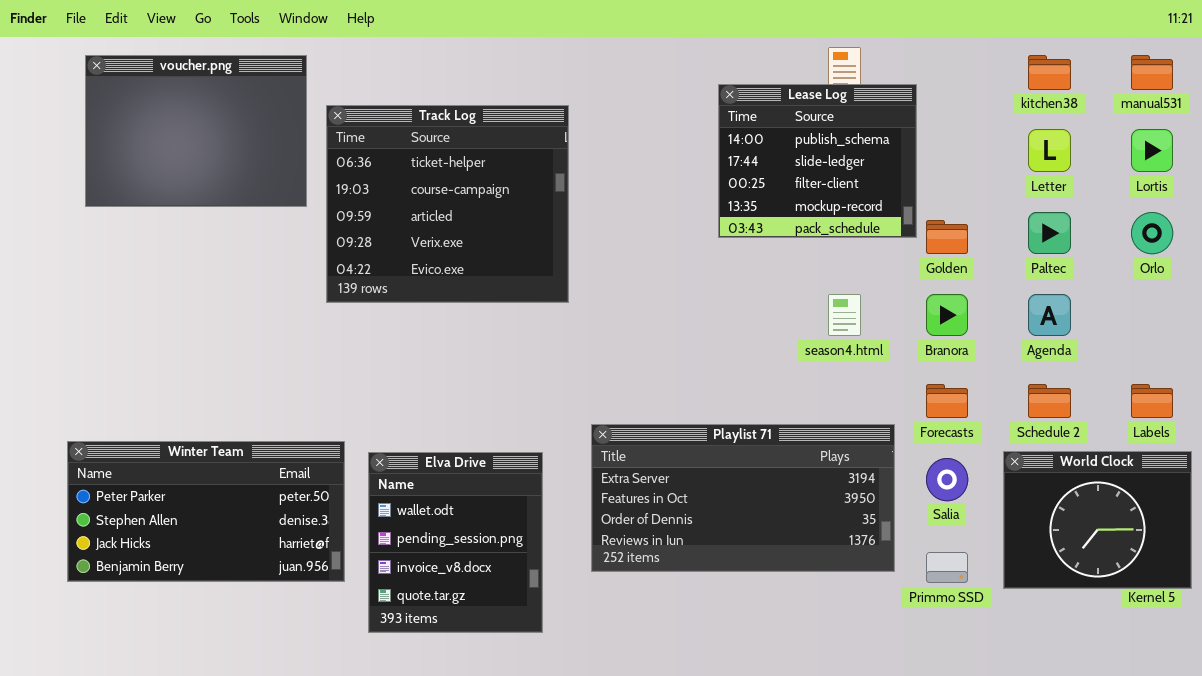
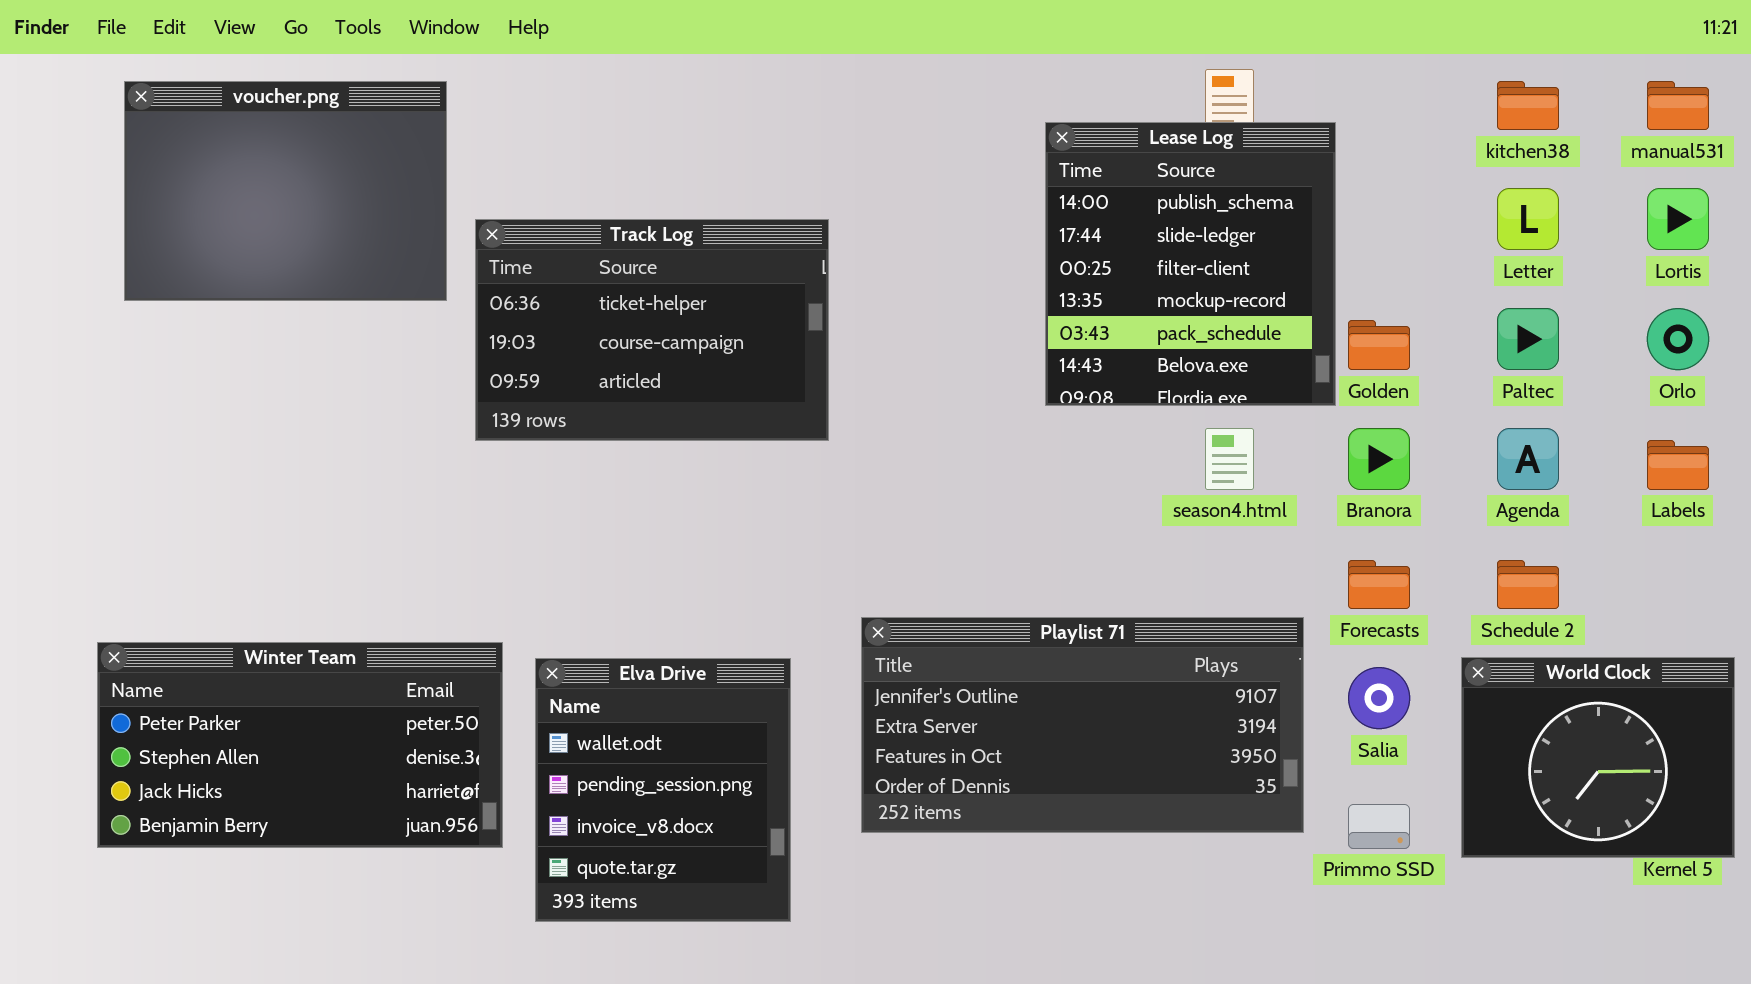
Lease Log: [718,84,917,238] -> [1045,122,1336,406], resized
Track Log: [326,105,569,303] -> [475,219,829,441], resized
Labels: [1131,384,1173,418] -> [1647,440,1709,490], moved
Playlist 71: [591,424,895,572] -> [861,617,1304,833], scrolled up 1 row

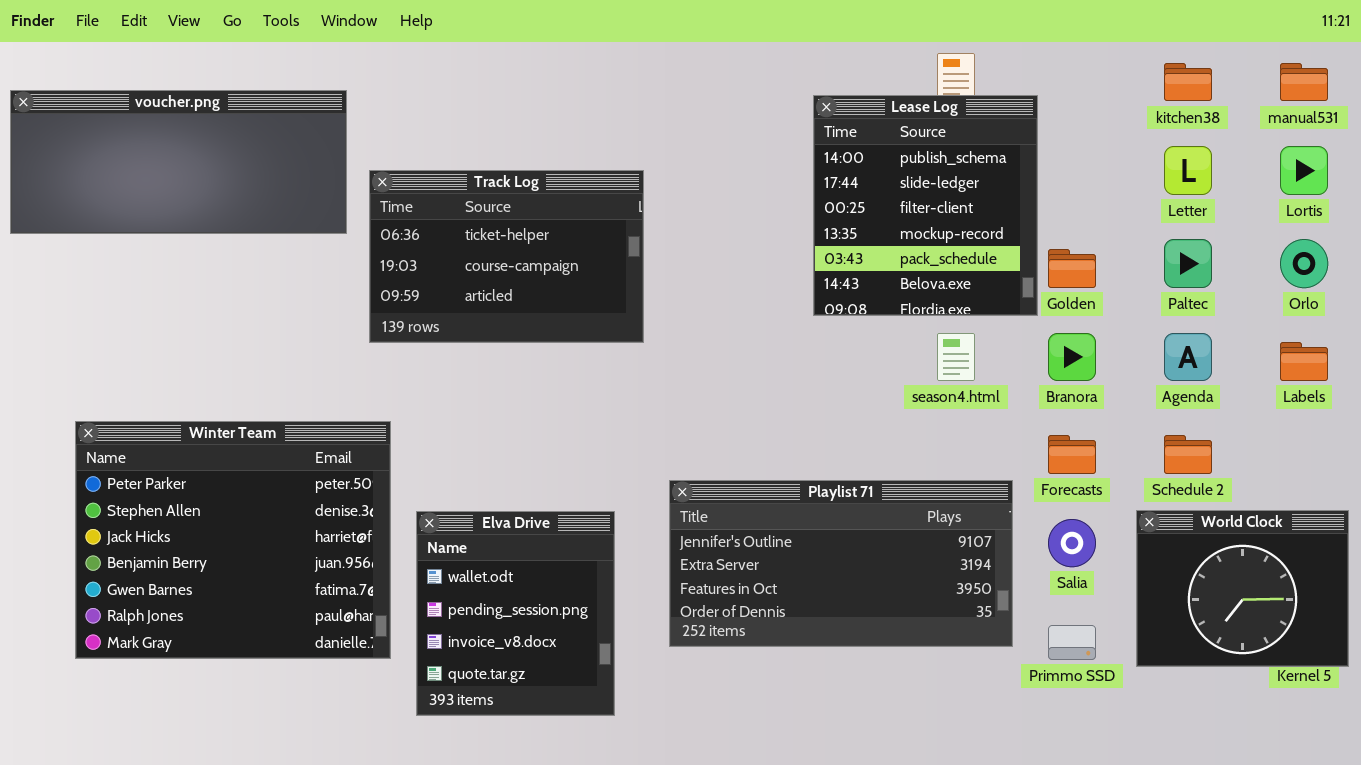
voucher.png: [124,81,447,301] -> [10,90,347,234], resized
Winter Team: [97,642,503,848] -> [75,421,391,659], resized

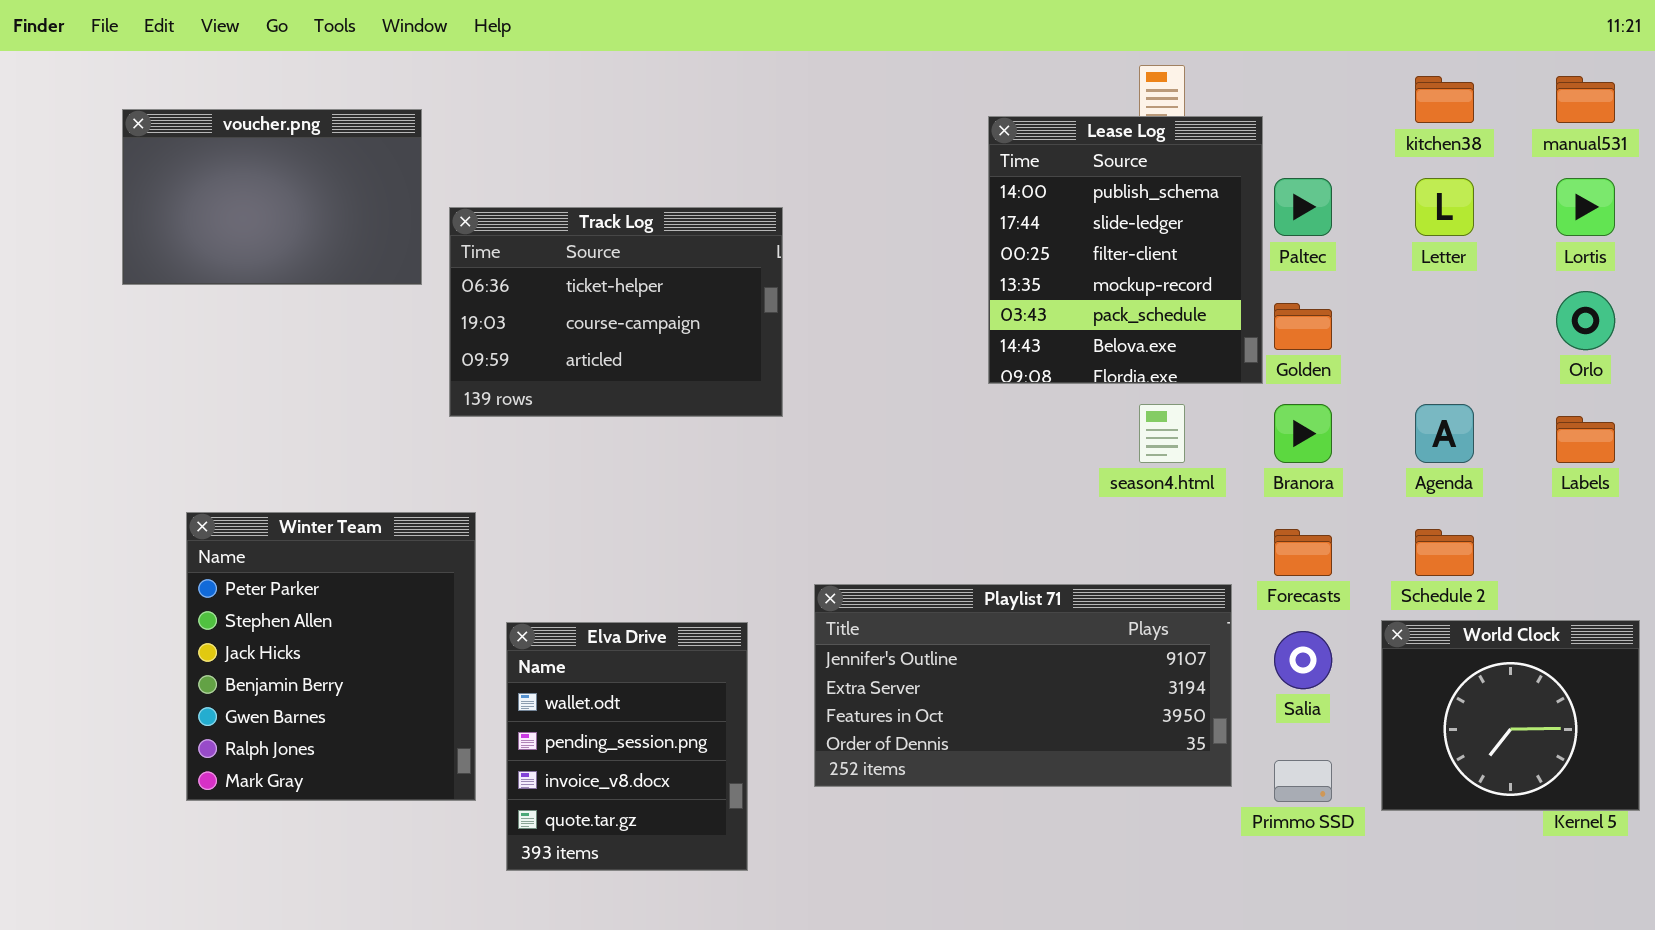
voucher.png: [10,90,347,234] -> [122,109,422,285], resized
Paltec: [1164,239,1212,288] -> [1274,178,1332,236], moved
Winter Team: [75,421,391,659] -> [186,512,476,801], resized

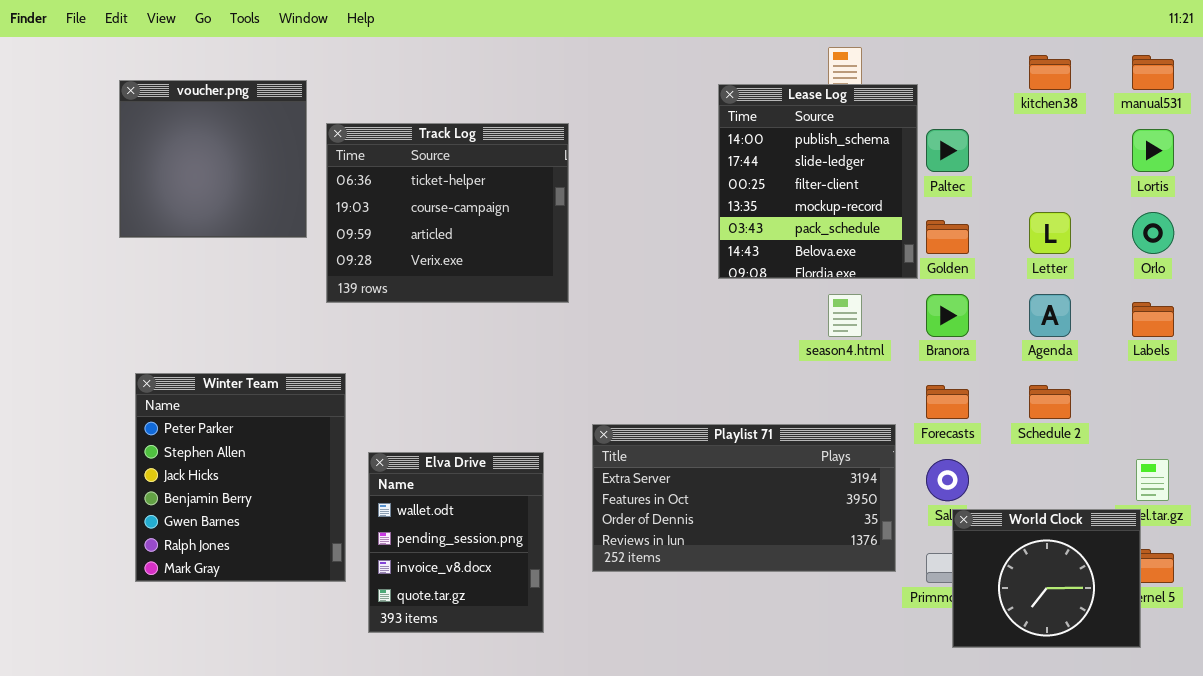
voucher.png: [122,109,422,285] -> [119,80,307,238], resized
Letter: [1415,178,1474,236] -> [1029,212,1071,254], moved
Track Log: [449,207,783,417] -> [326,123,569,303], resized
Playlist 71: [814,584,1232,787] -> [592,424,896,572], scrolled down 1 row
World Clock: [1381,620,1640,811] -> [952,509,1141,648], moved

